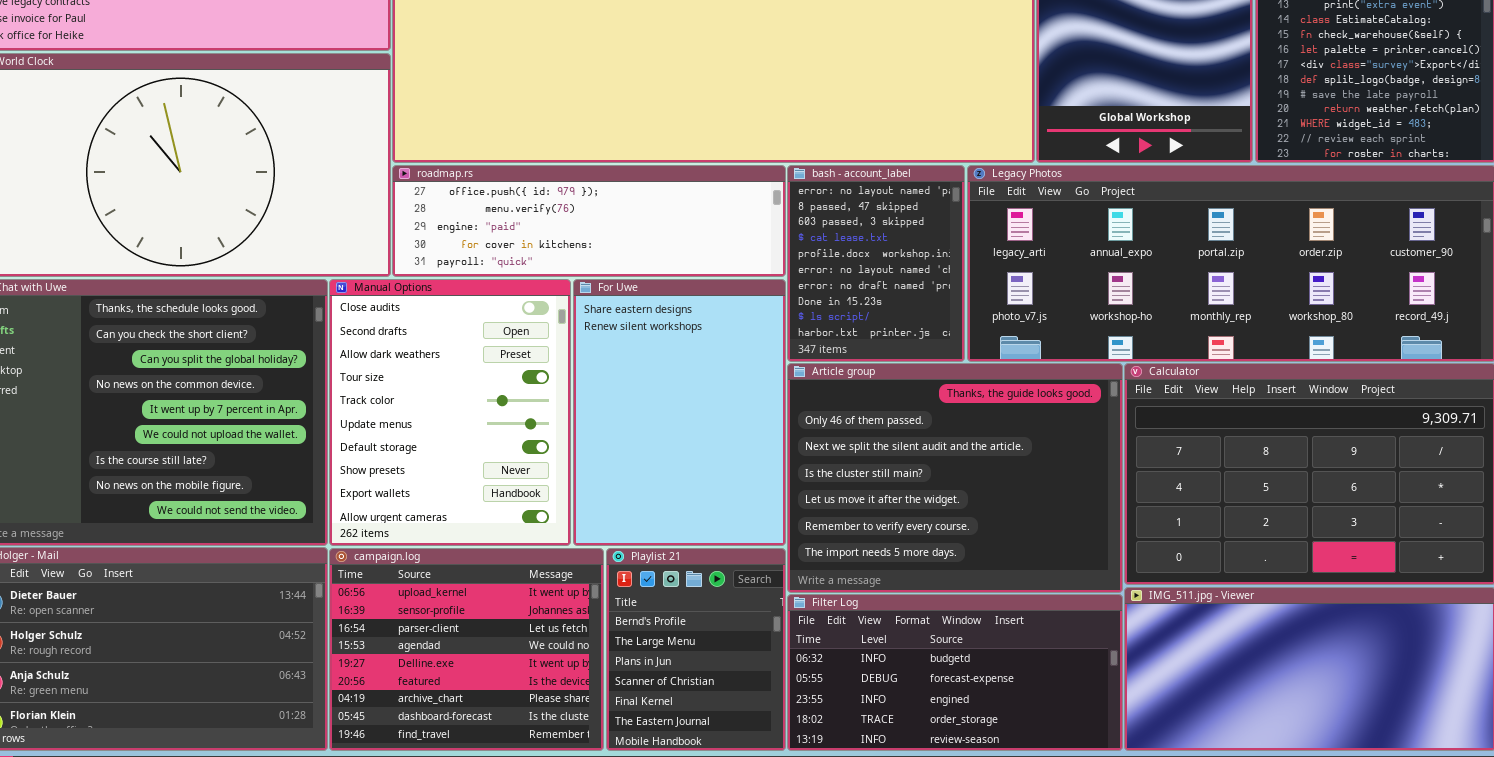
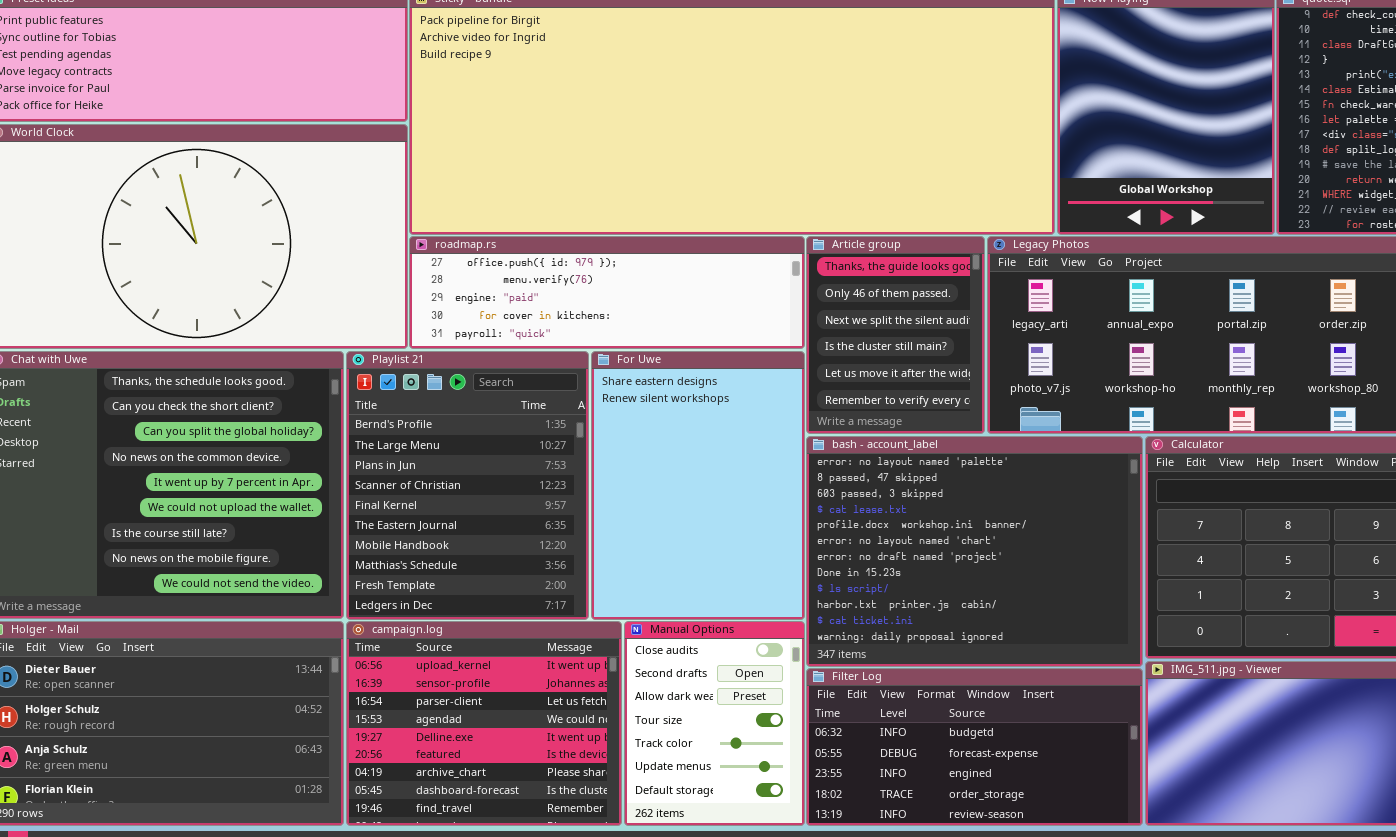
bash - account_label: [787,165,965,362] -> [806,436,1143,667], moved, resized
Manual Options: [329,279,571,546] -> [624,621,805,826], moved, resized
Article group: [787,363,1123,593] -> [806,236,985,434], moved, resized
Playlist 21: [606,548,786,751] -> [346,351,589,620], moved, resized

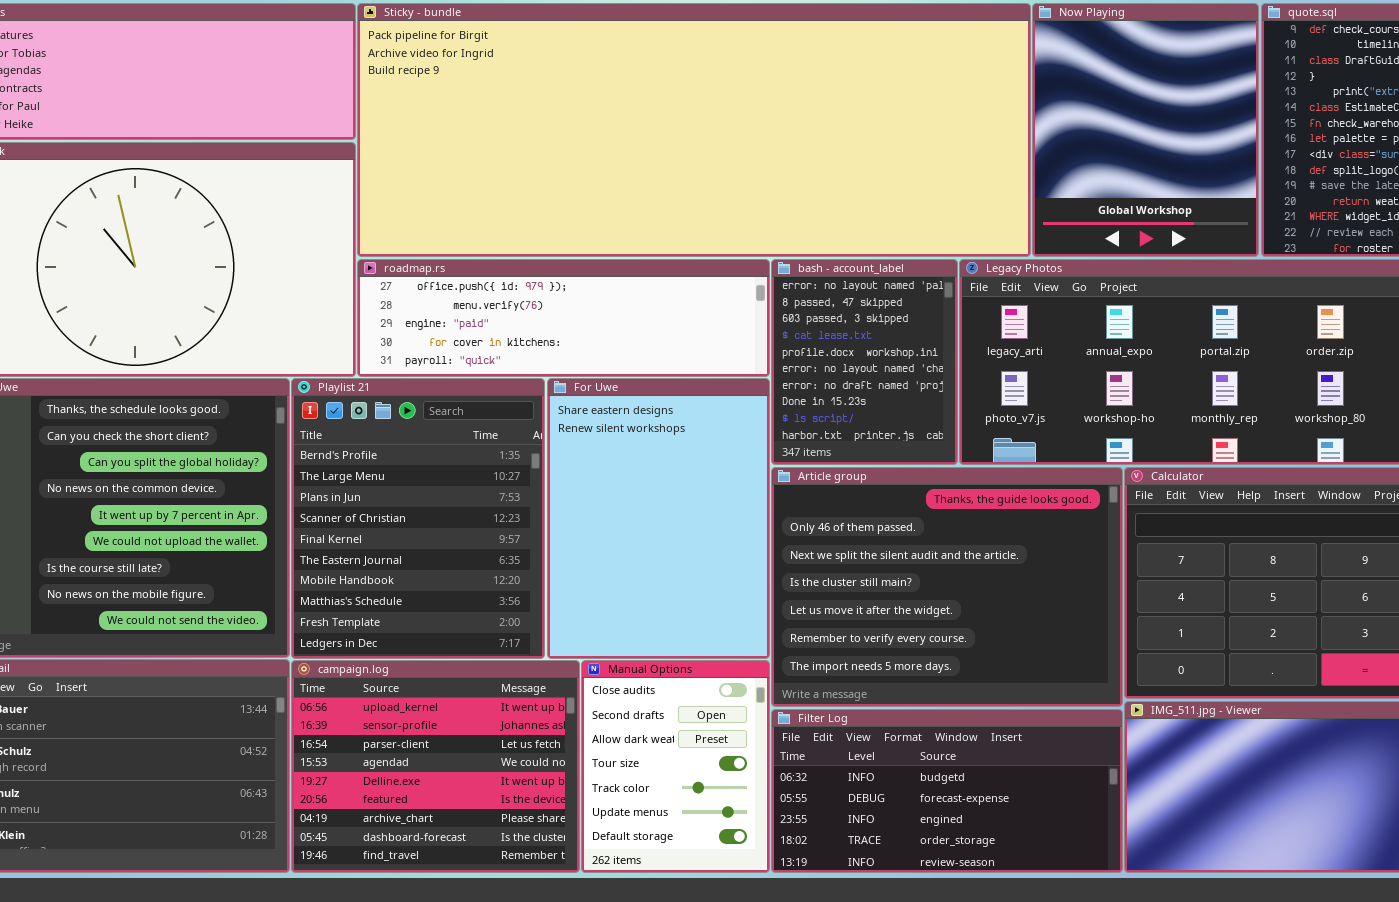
Article group: [806,236,985,434] -> [771,467,1123,707], moved, resized
bash - account_label: [806,436,1143,667] -> [771,259,958,465], moved, resized

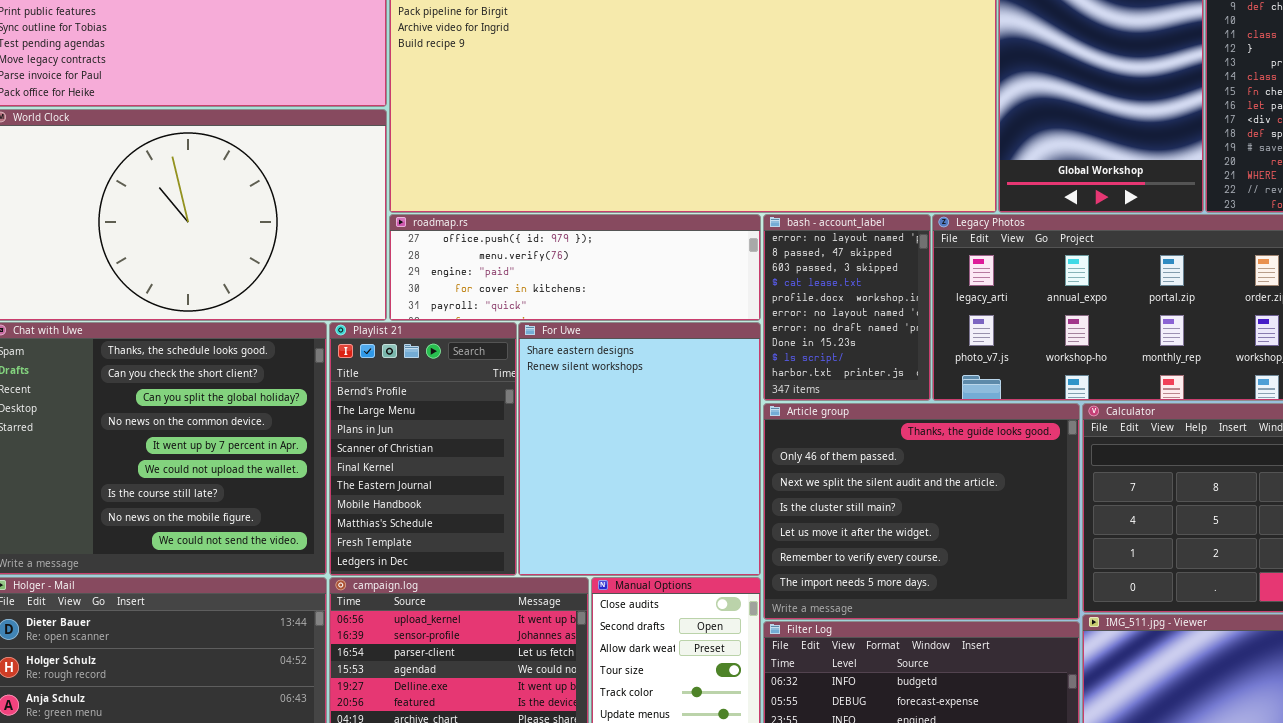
Playlist 21: [291,378,545,659] -> [329,322,517,576], resized
For Uwe: [547,378,770,659] -> [518,322,761,576], resized

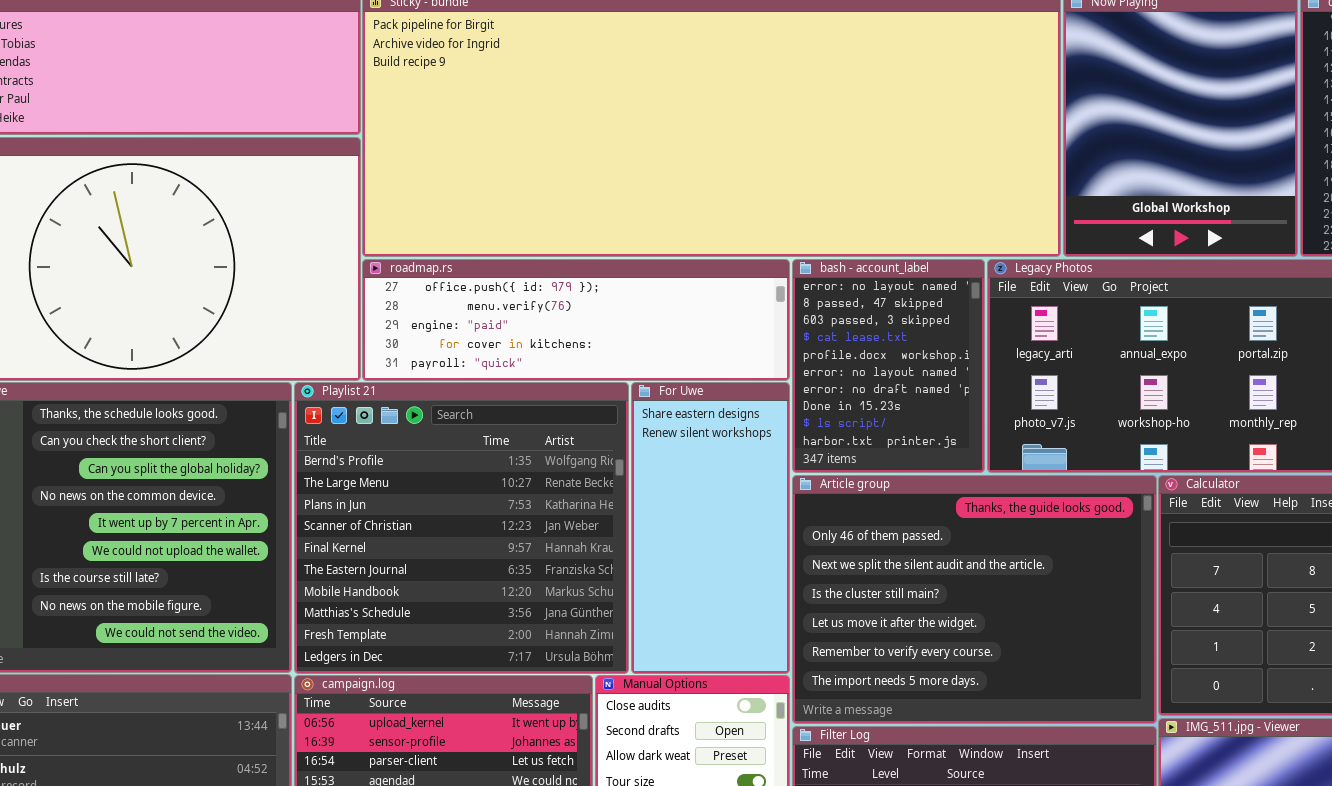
Playlist 21: [329,322,517,576] -> [294,382,629,674], resized
For Uwe: [518,322,761,576] -> [631,382,790,674], resized

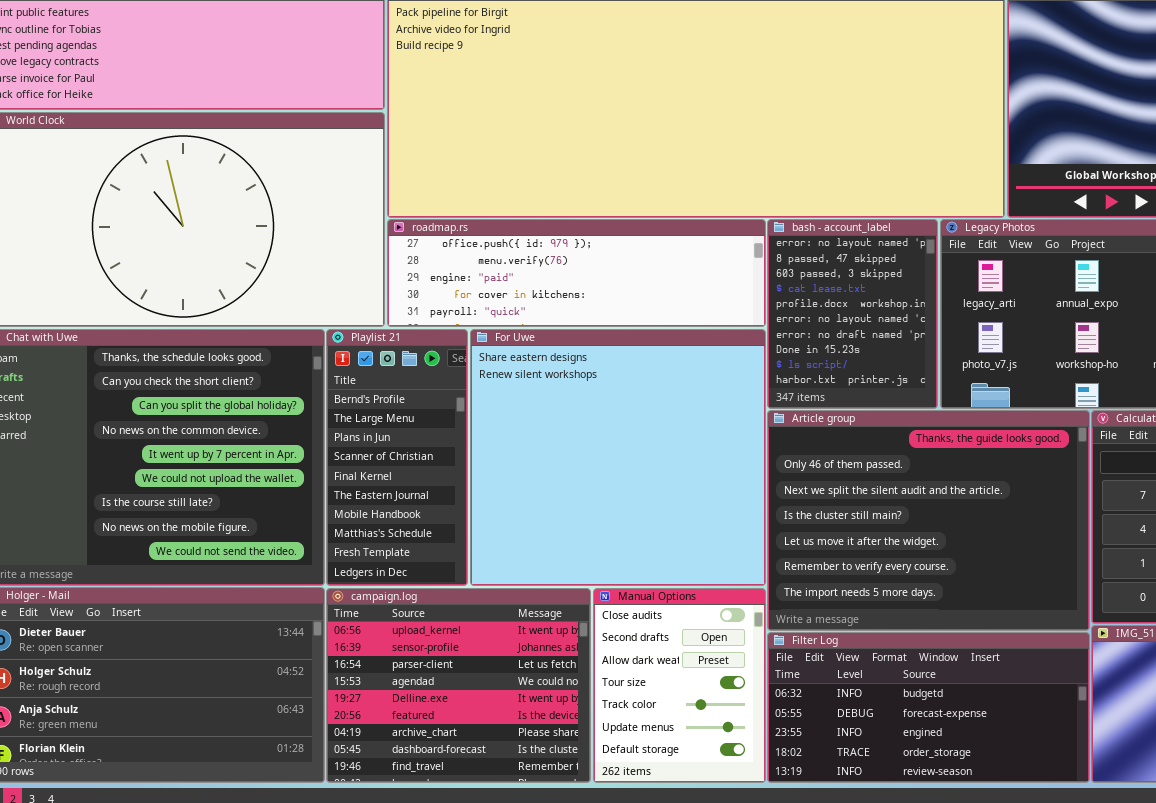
Playlist 21: [294,382,629,674] -> [326,329,468,586], resized
For Uwe: [631,382,790,674] -> [470,329,766,586], resized

